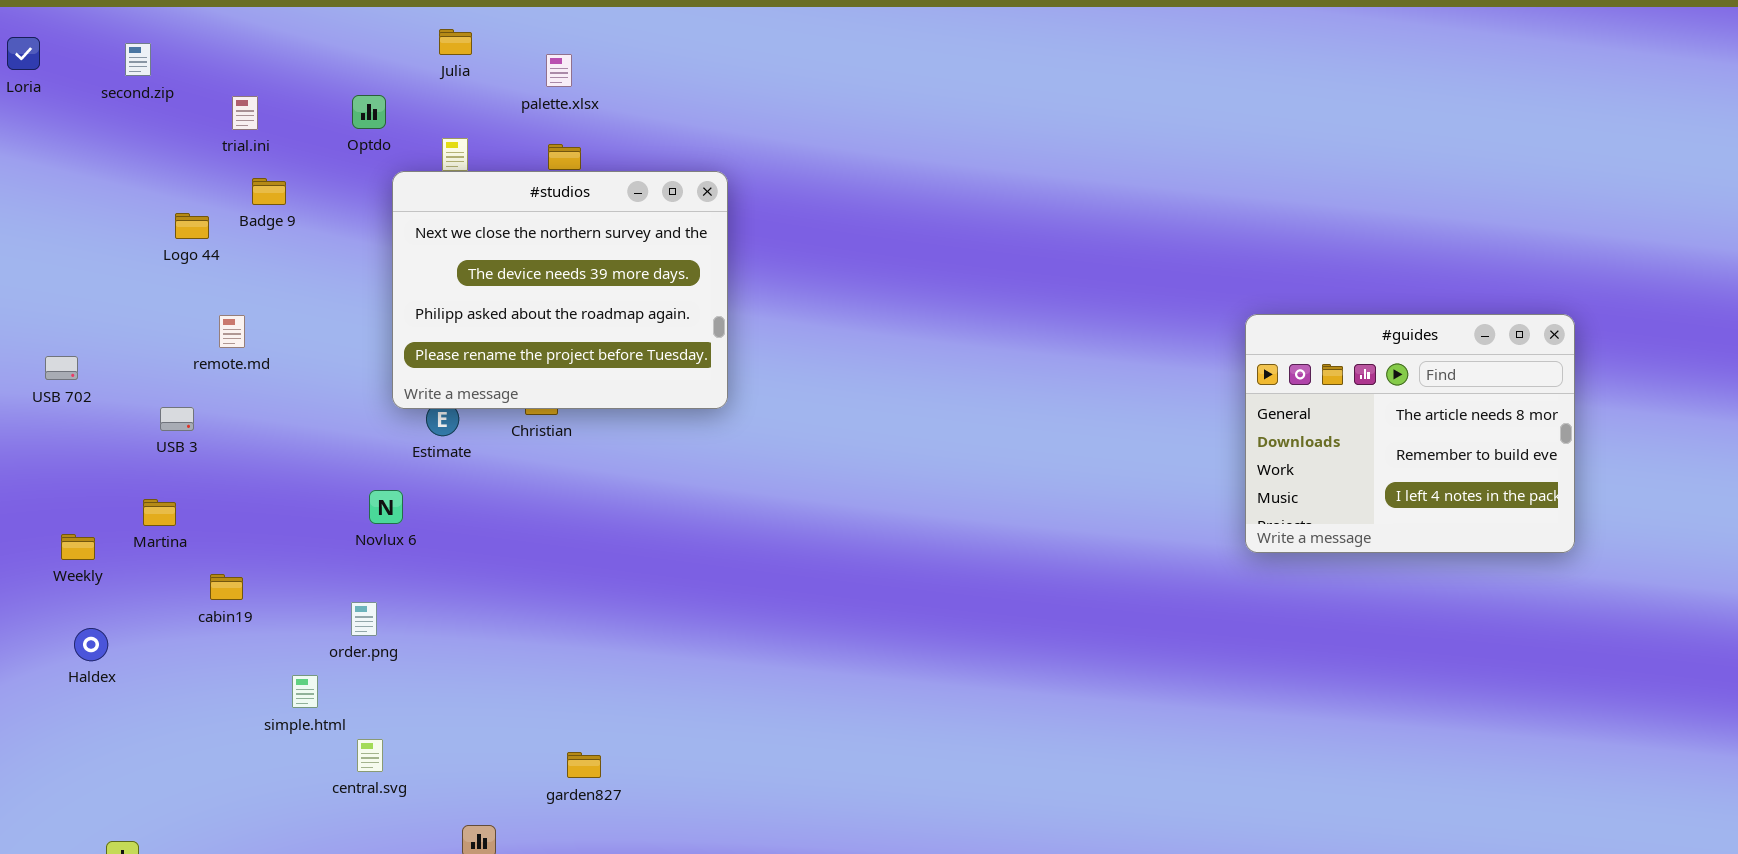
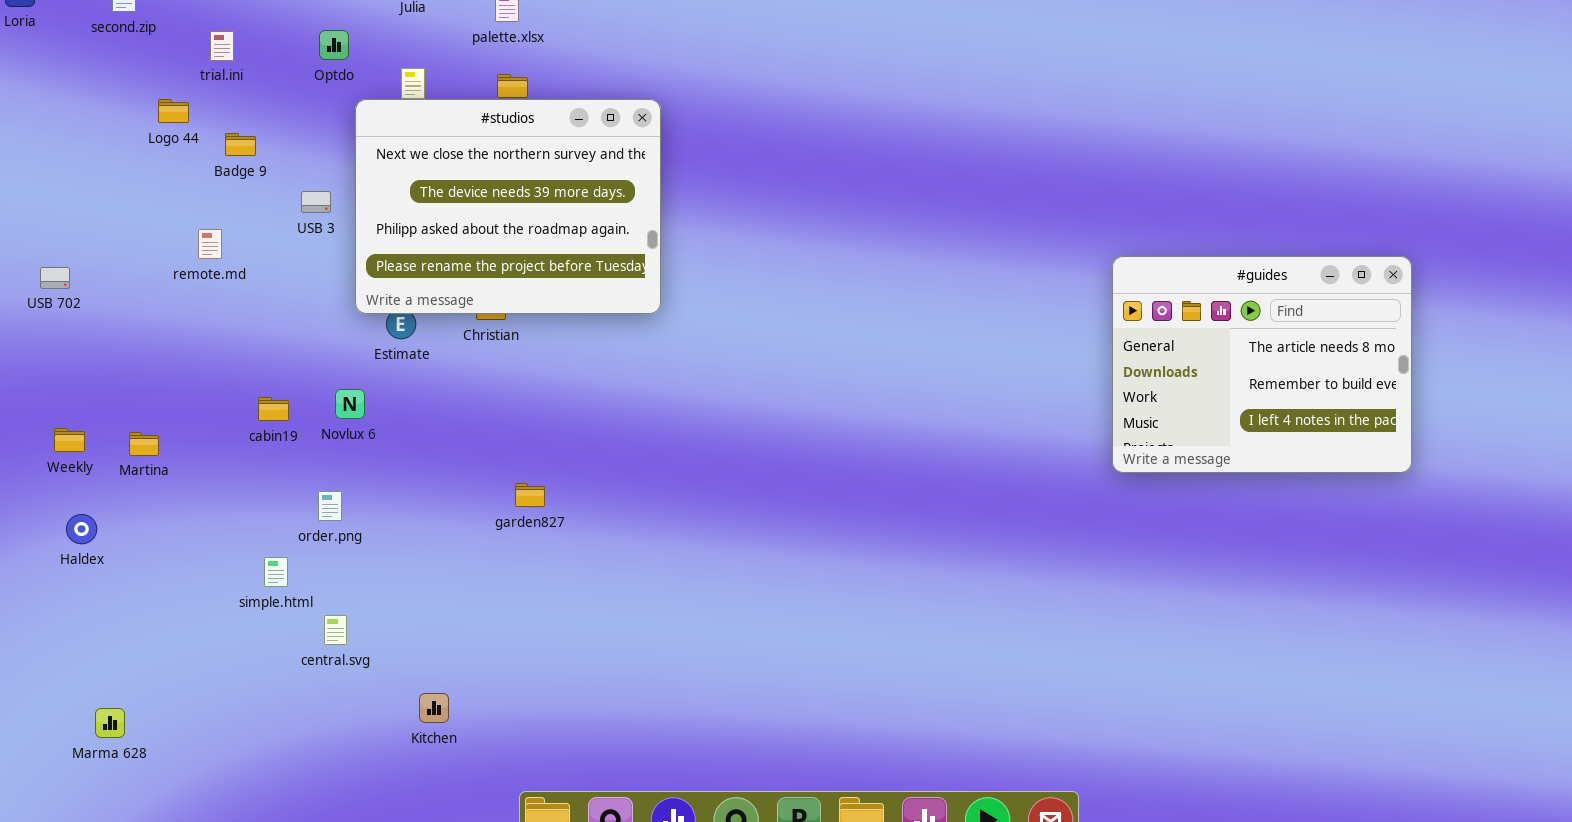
Badge 9: [252,178,286,205] -> [225,133,256,156], moved
Logo 44: [175,213,209,239] -> [158,99,189,123], moved
#guides: [1245,314,1575,553] -> [1112,256,1412,473], moved
USB 3: [160,407,194,431] -> [301,191,331,213], moved
Martina: [143,499,176,526] -> [129,432,159,456], moved
cabin19: [210,574,243,600] -> [258,397,289,421], moved
garden827: [567,752,601,778] -> [515,483,545,507], moved

